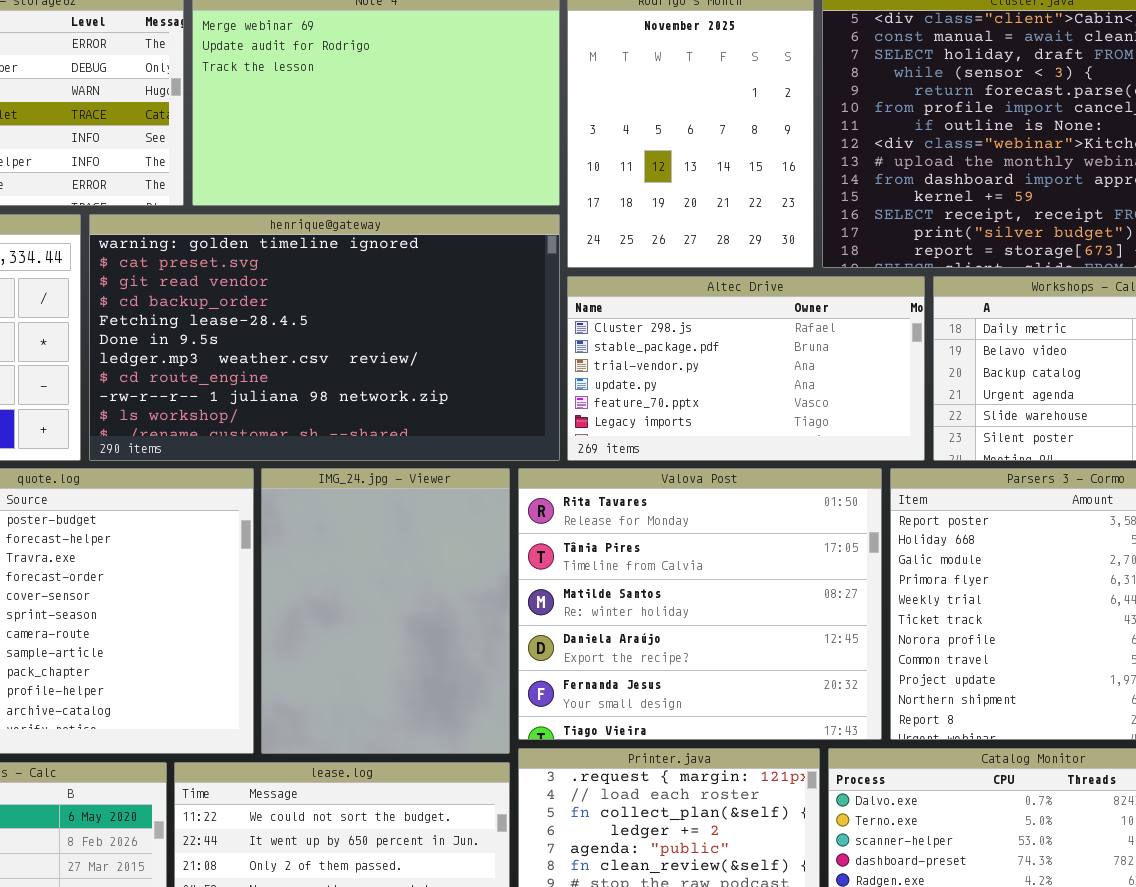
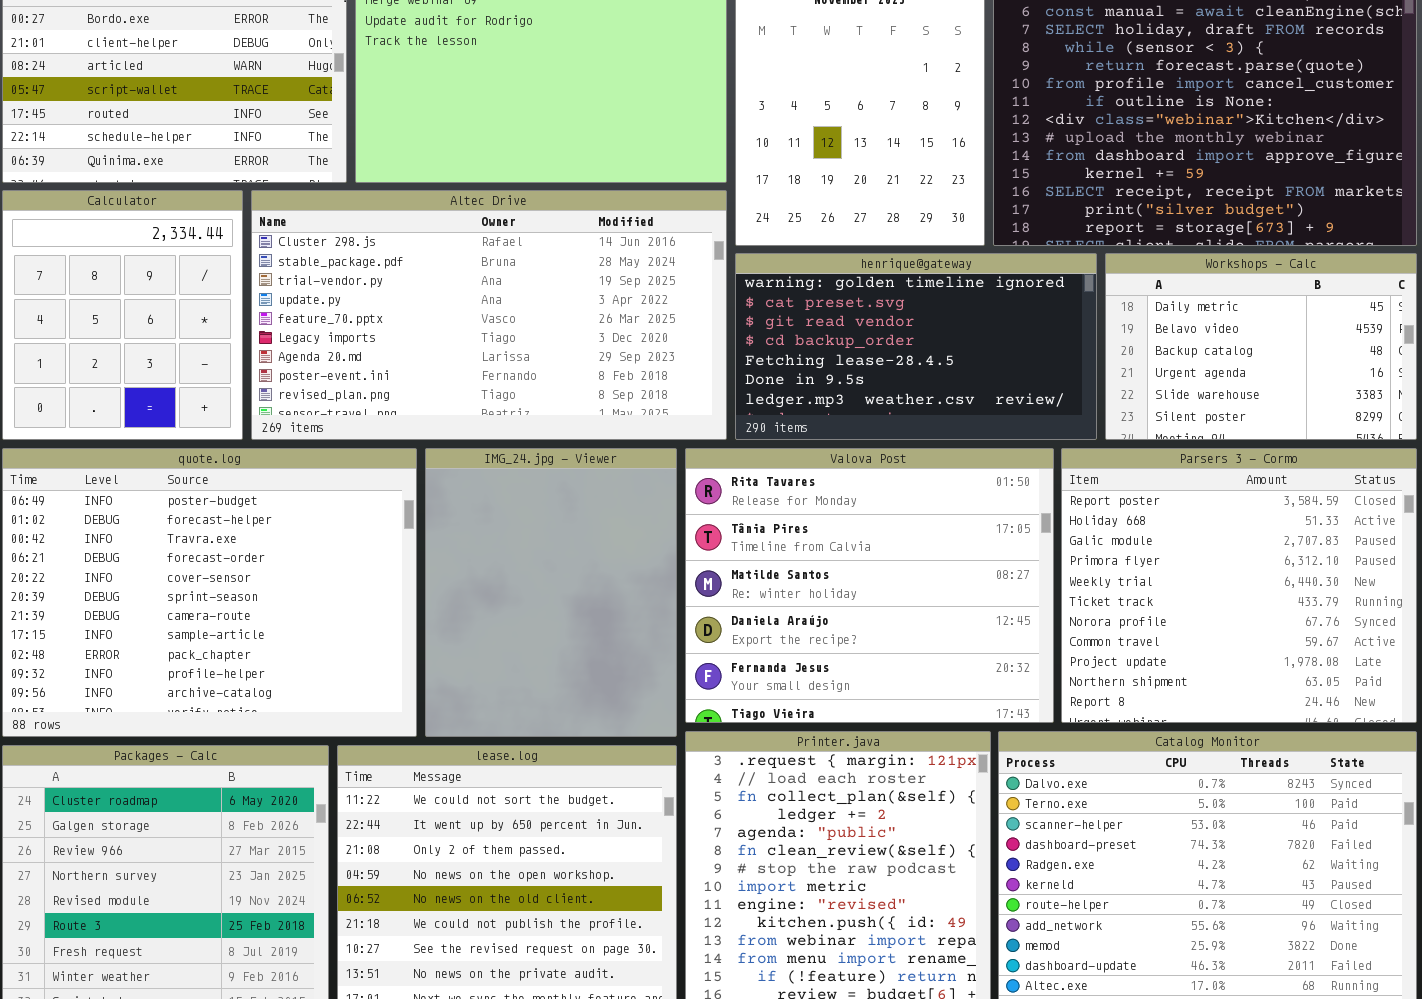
henrique@gateway: [89,214,560,461] -> [735,253,1097,440], moved, resized
Altec Drive: [567,276,925,461] -> [251,190,727,440], moved, resized

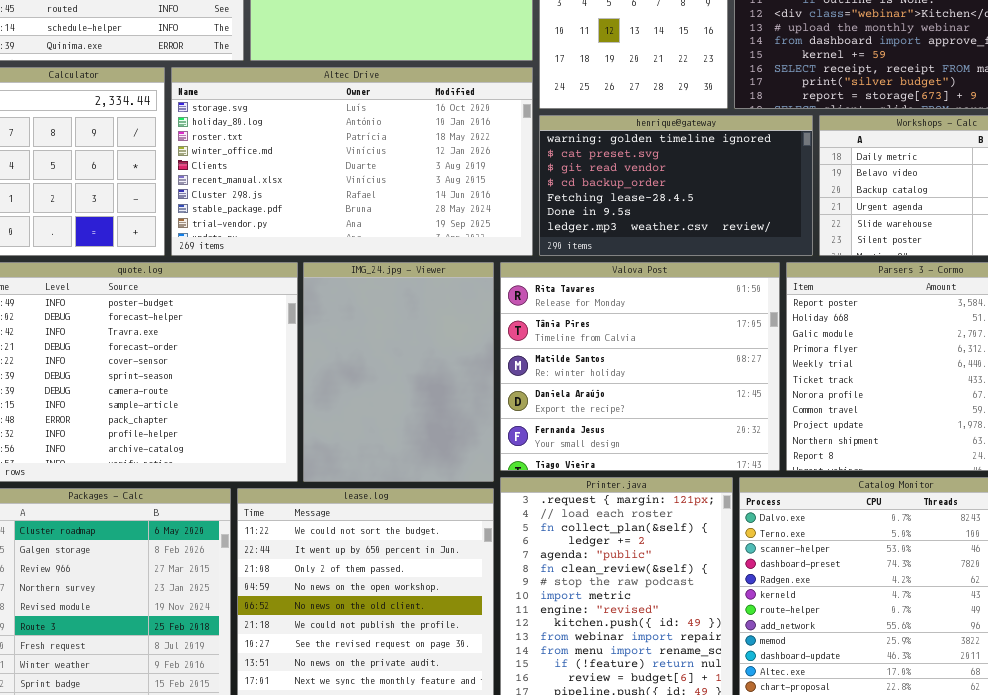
Altec Drive: [251,190,727,440] -> [171,67,533,256], scrolled up 6 rows

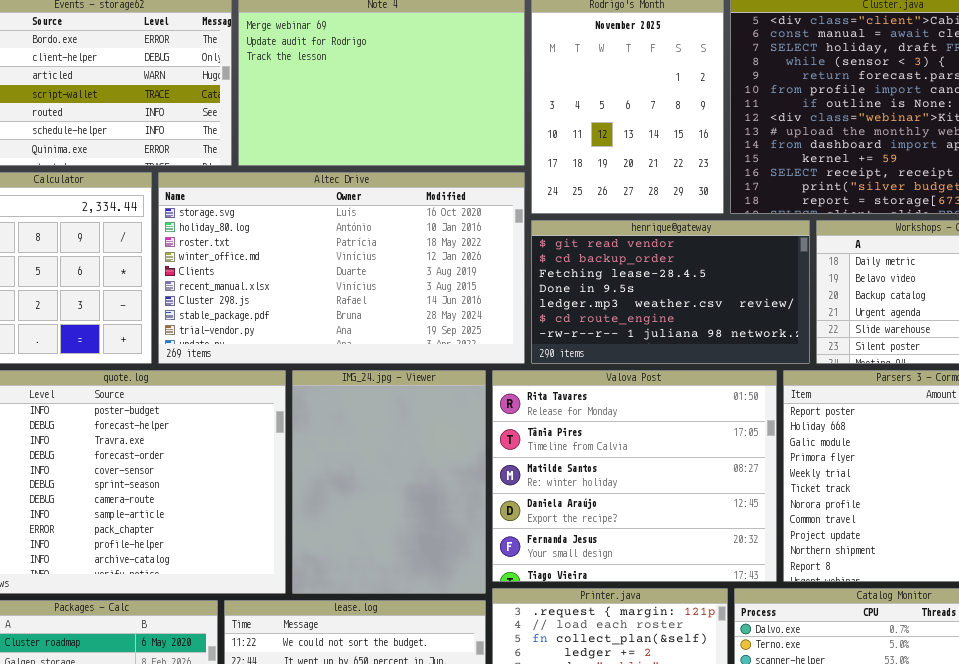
henrique@gateway: [539,115,813,256] -> [531,220,810,364], scrolled down 2 rows

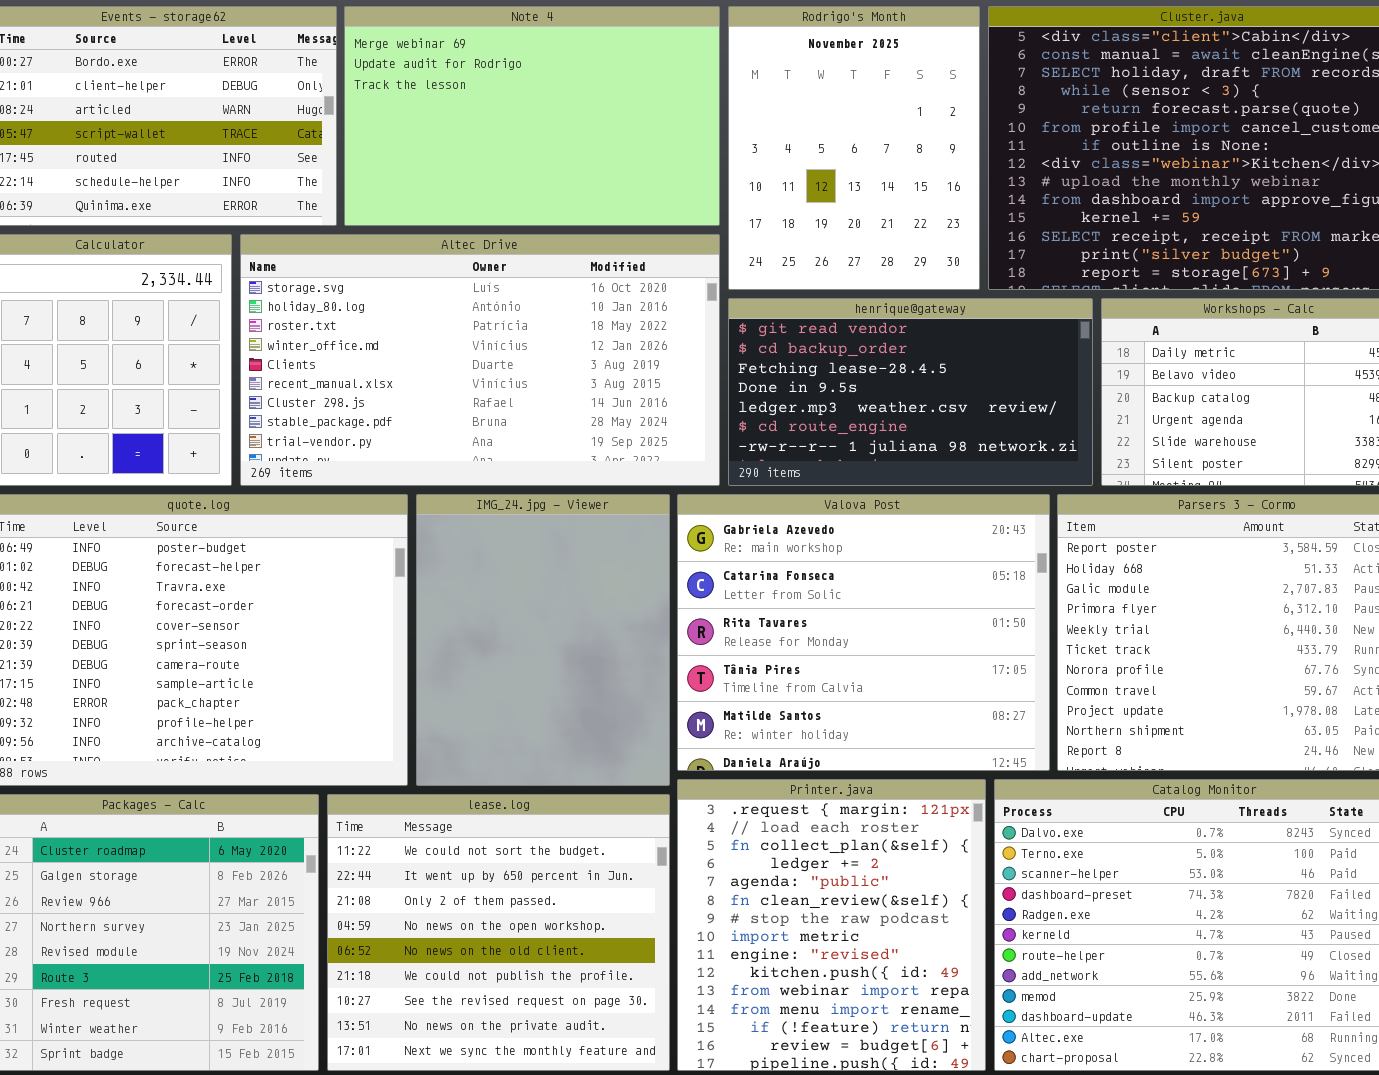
Valova Post: [492,370,777,582] -> [677,494,1050,771], scrolled up 2 rows

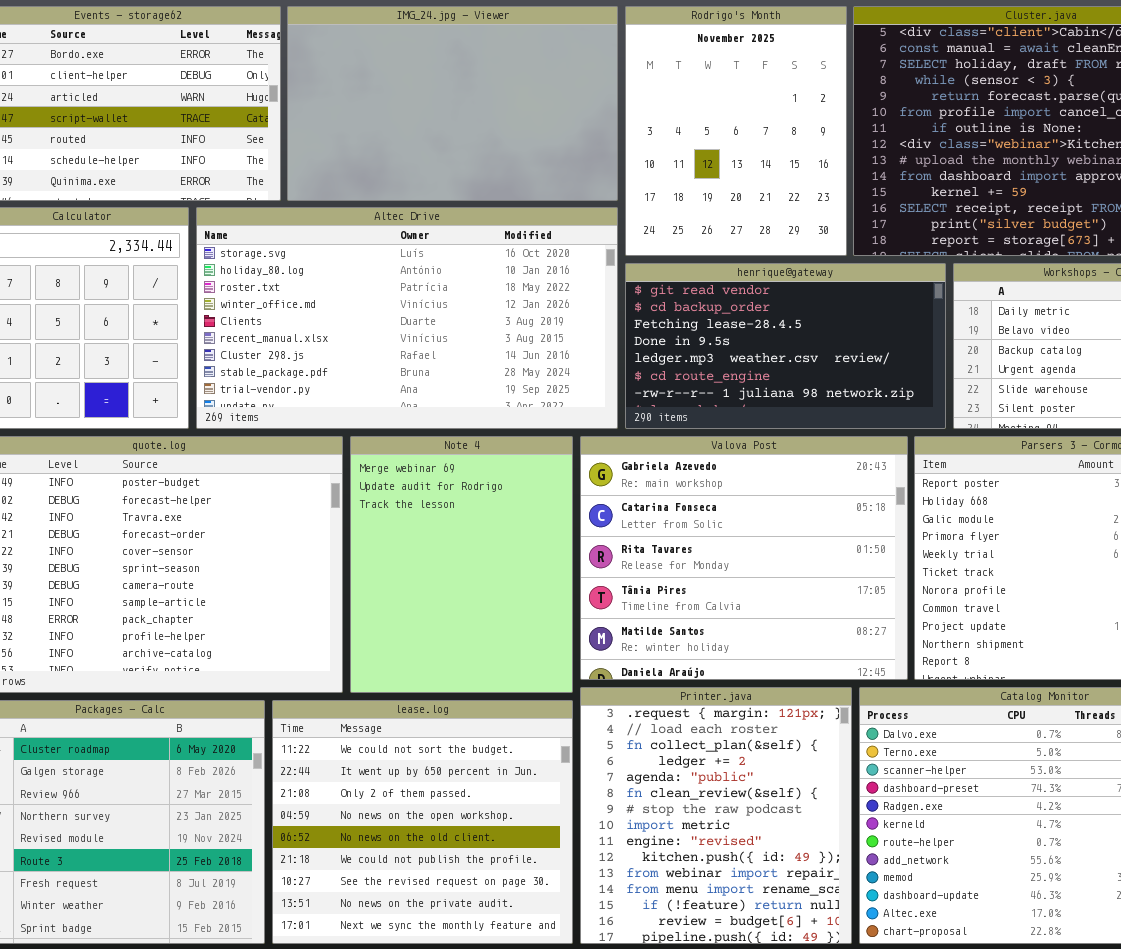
Note 4: [344,6,720,226] -> [350,436,573,693], moved, resized
IMG_24.jpg - Viewer: [416,494,670,786] -> [287,6,618,201], moved, resized

